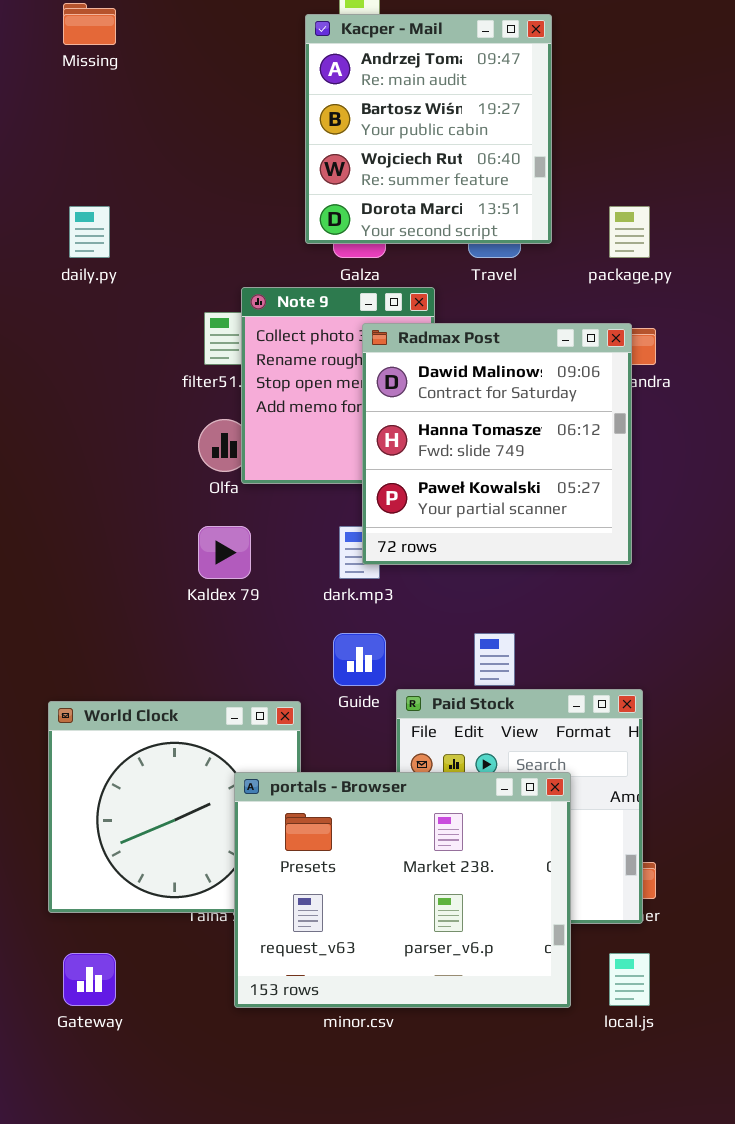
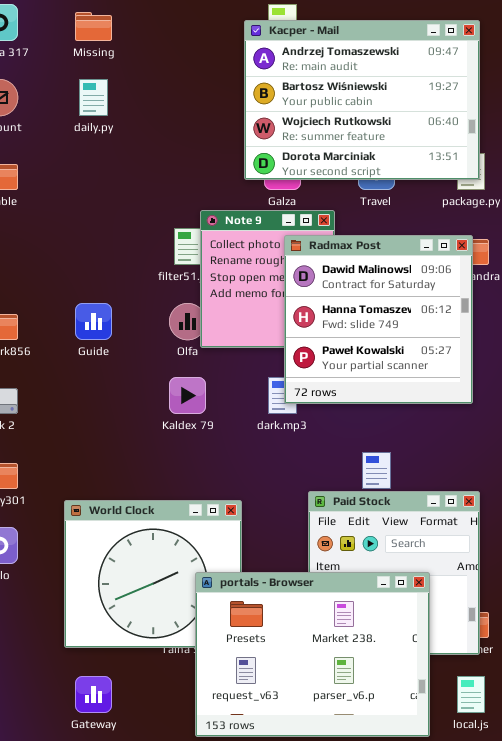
Kacper - Mail: [305,14,552,244] -> [244,20,480,180], resized
daily.py: [69,206,110,258] -> [79,79,108,116], moved
Guide: [333,633,386,686] -> [75,303,112,340], moved
portals - Browser: [234,772,571,1008] -> [195,572,430,737], moved

